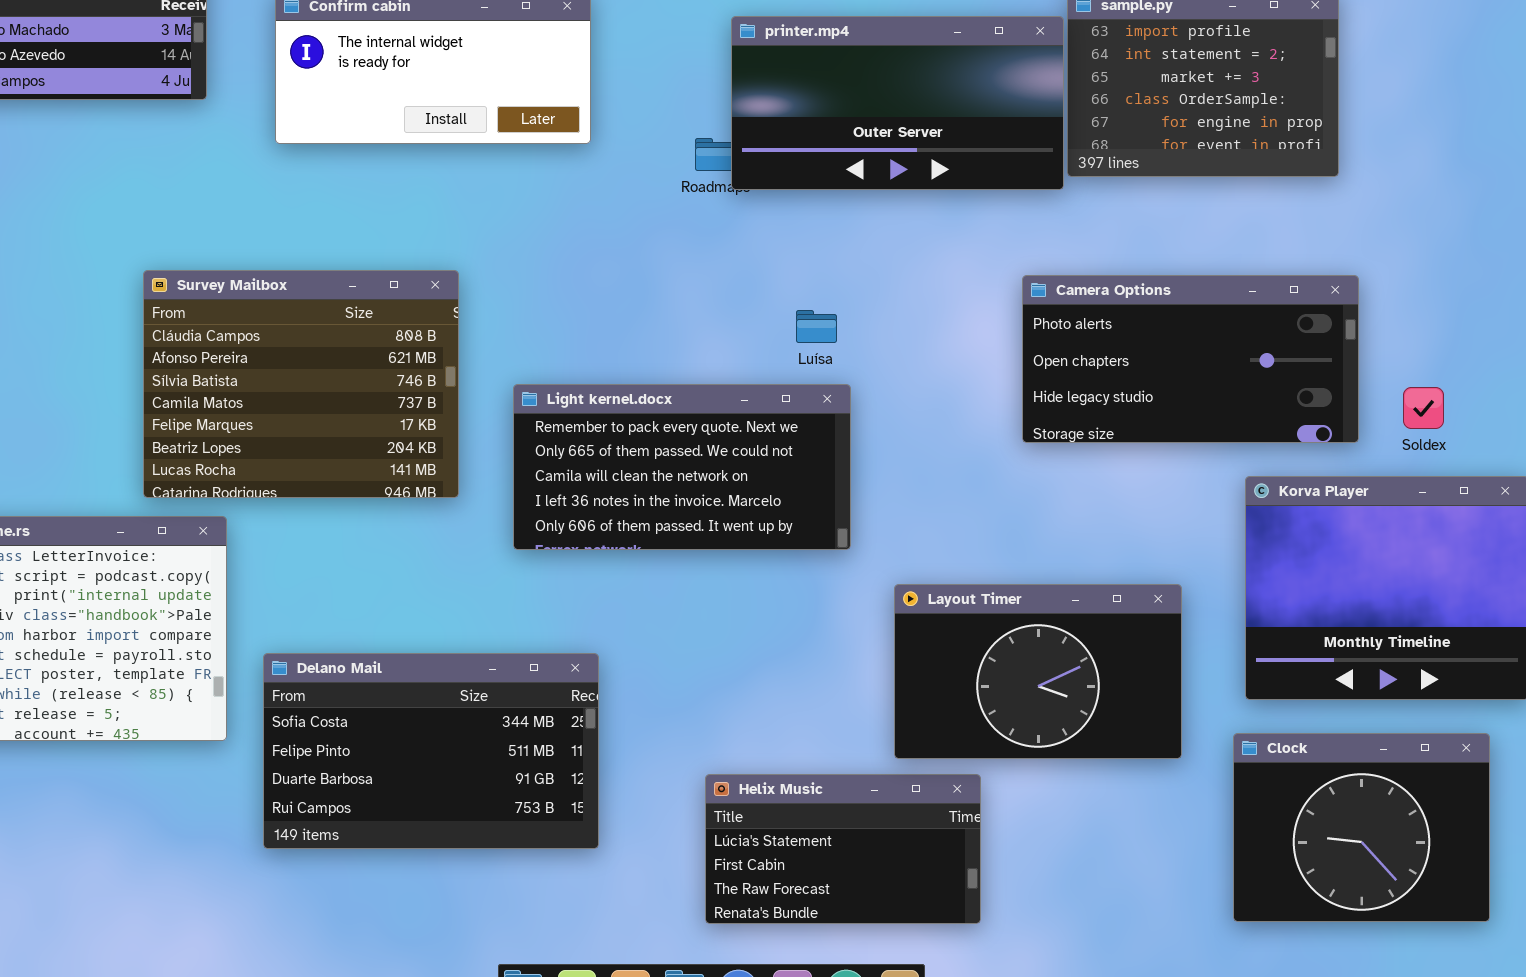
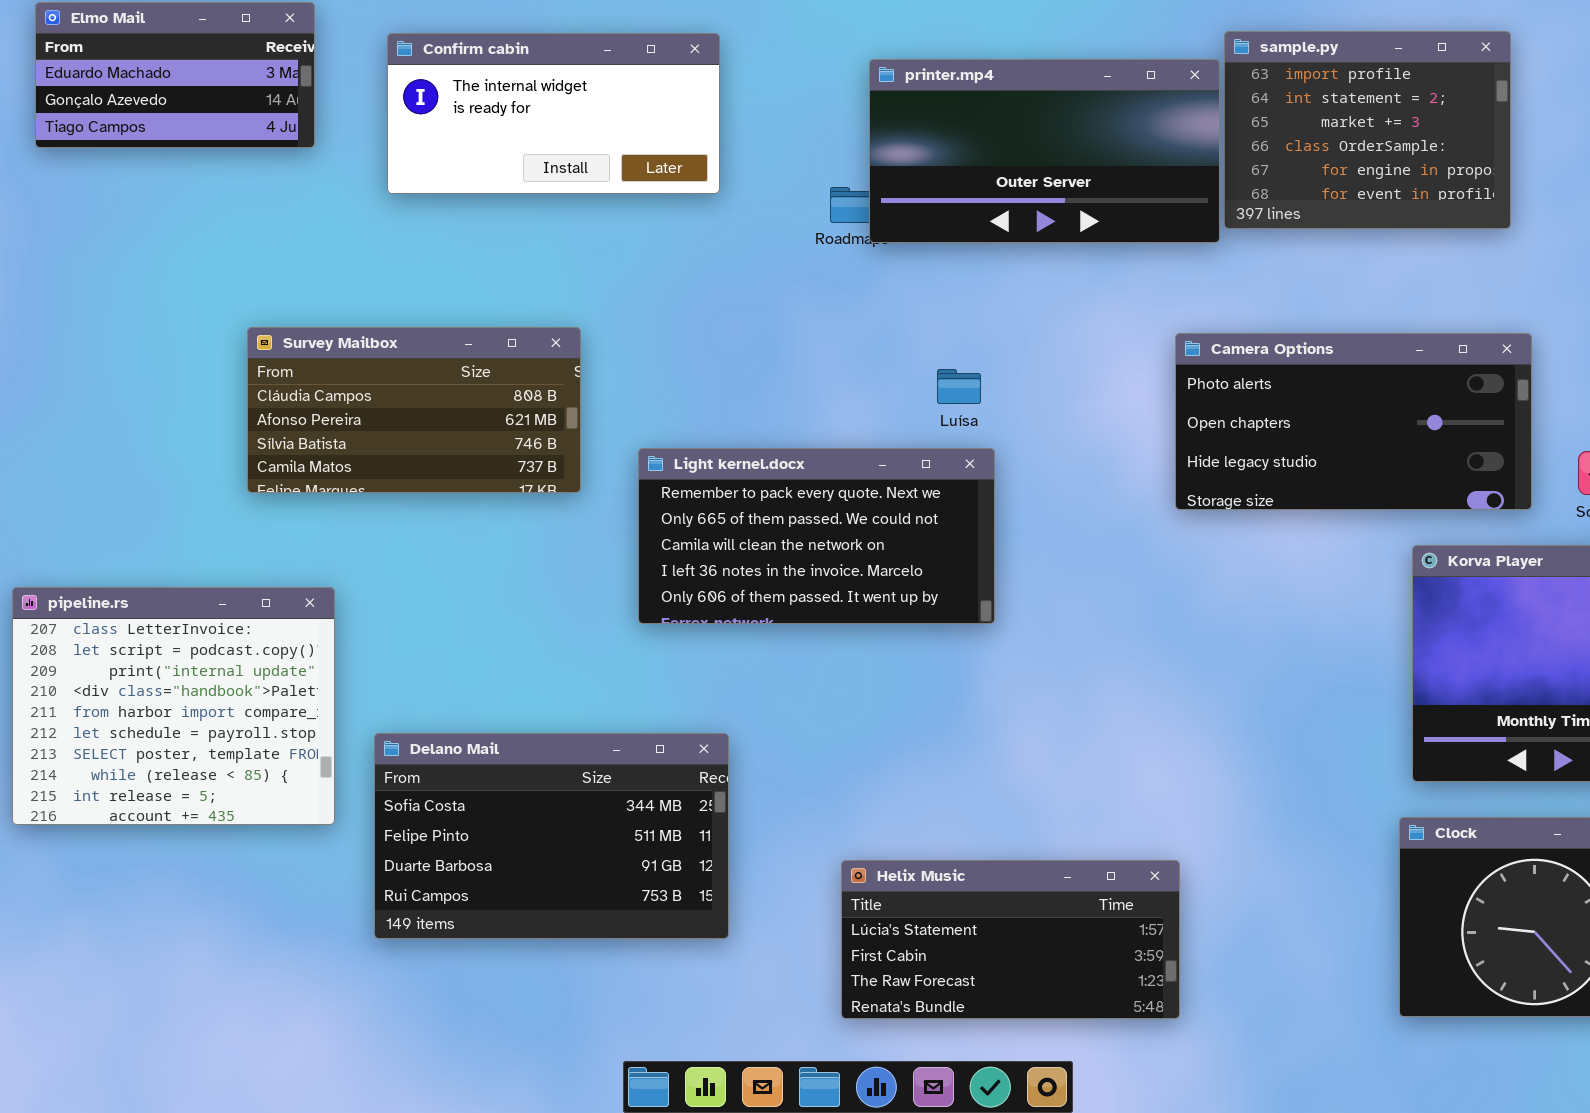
Survey Mailbox: [143,270,459,498] -> [247,327,581,493], resized
Layout Timer: [894,584,1182,759] -> none, closed
Helix Music: [705,774,981,924] -> [841,860,1180,1019], resized

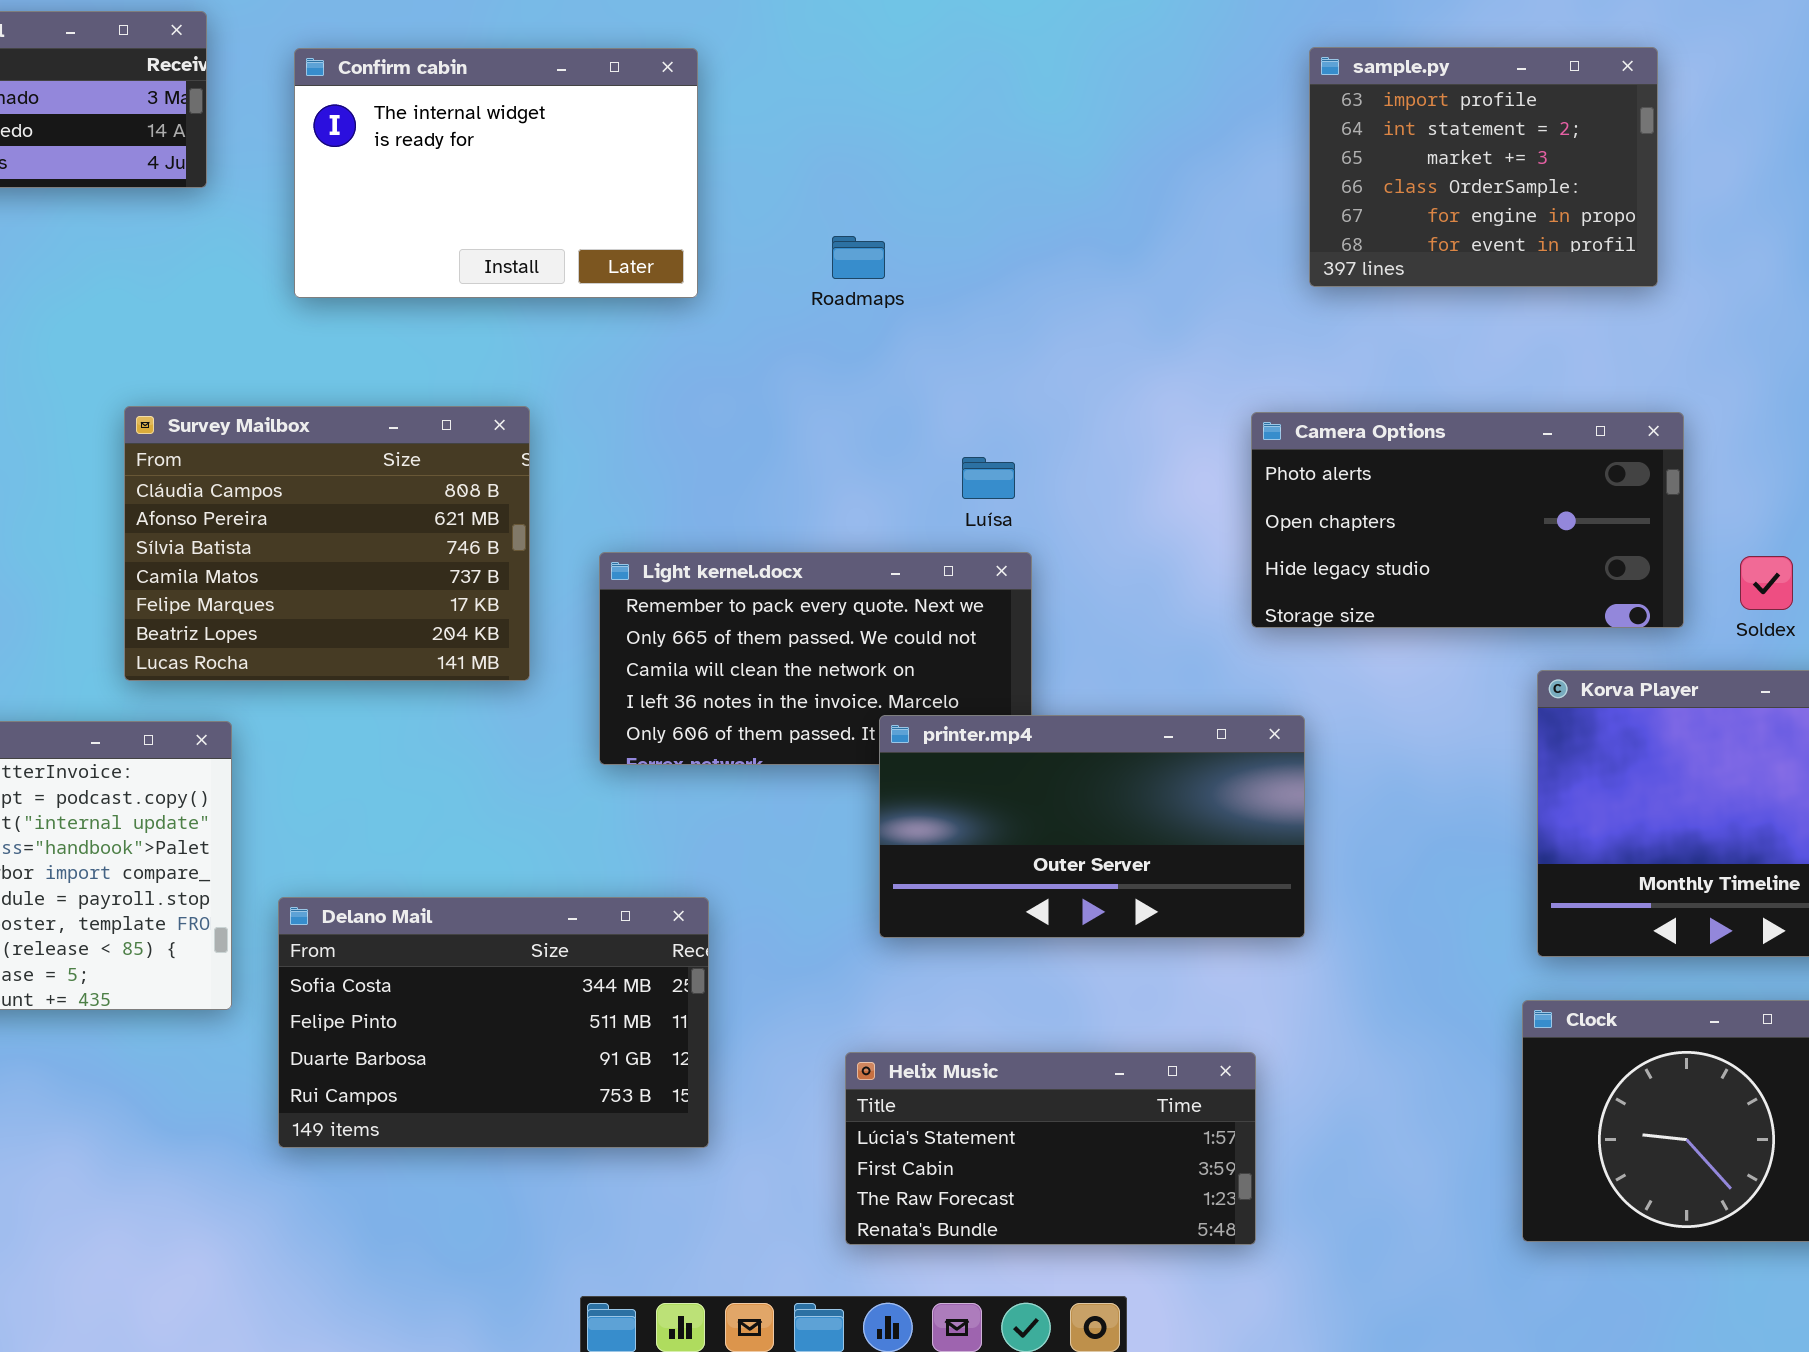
Confirm cabin: [387,33,720,194] -> [294,48,698,298], resized
printer.mp4: [869,59,1220,243] -> [879,715,1305,938], moved
Survey Mailbox: [247,327,581,493] -> [124,406,530,681], resized

